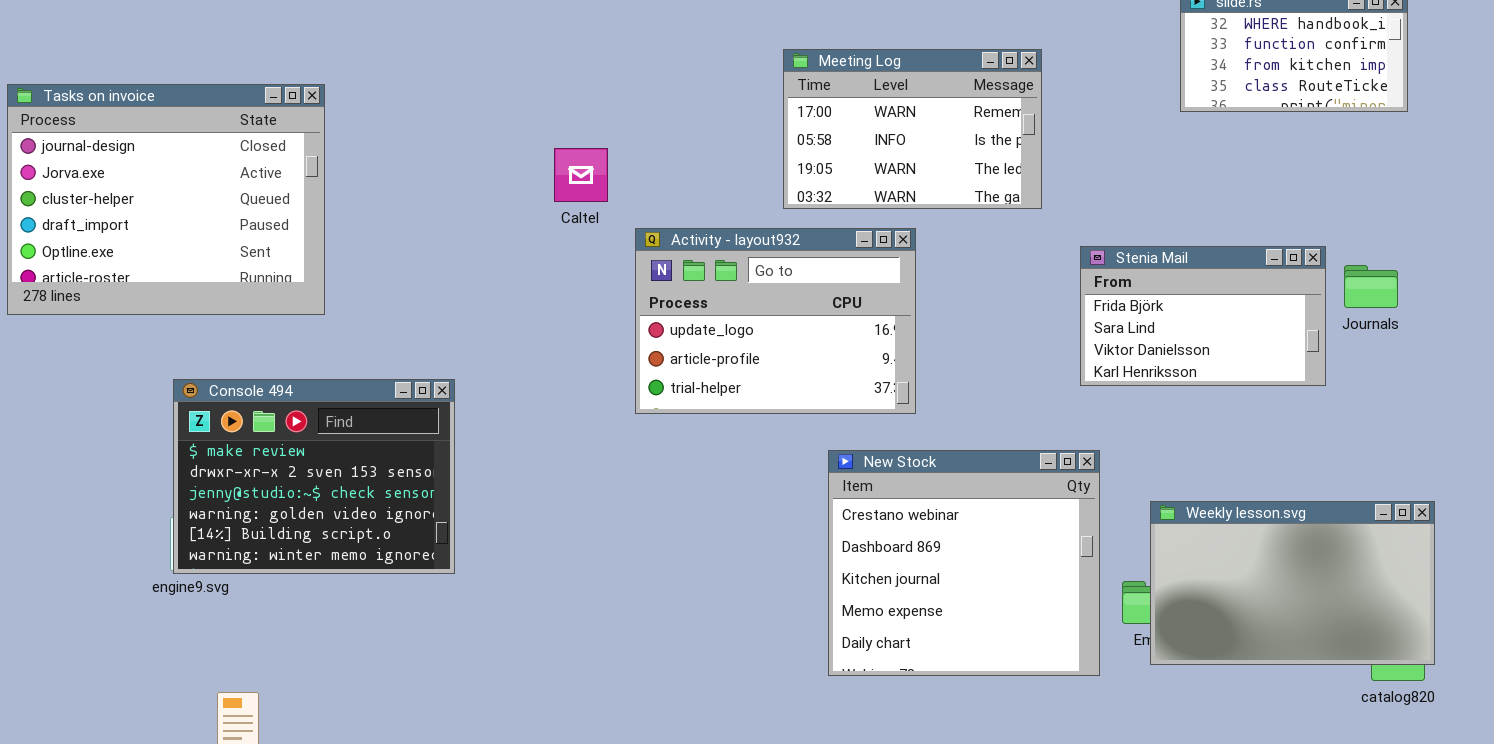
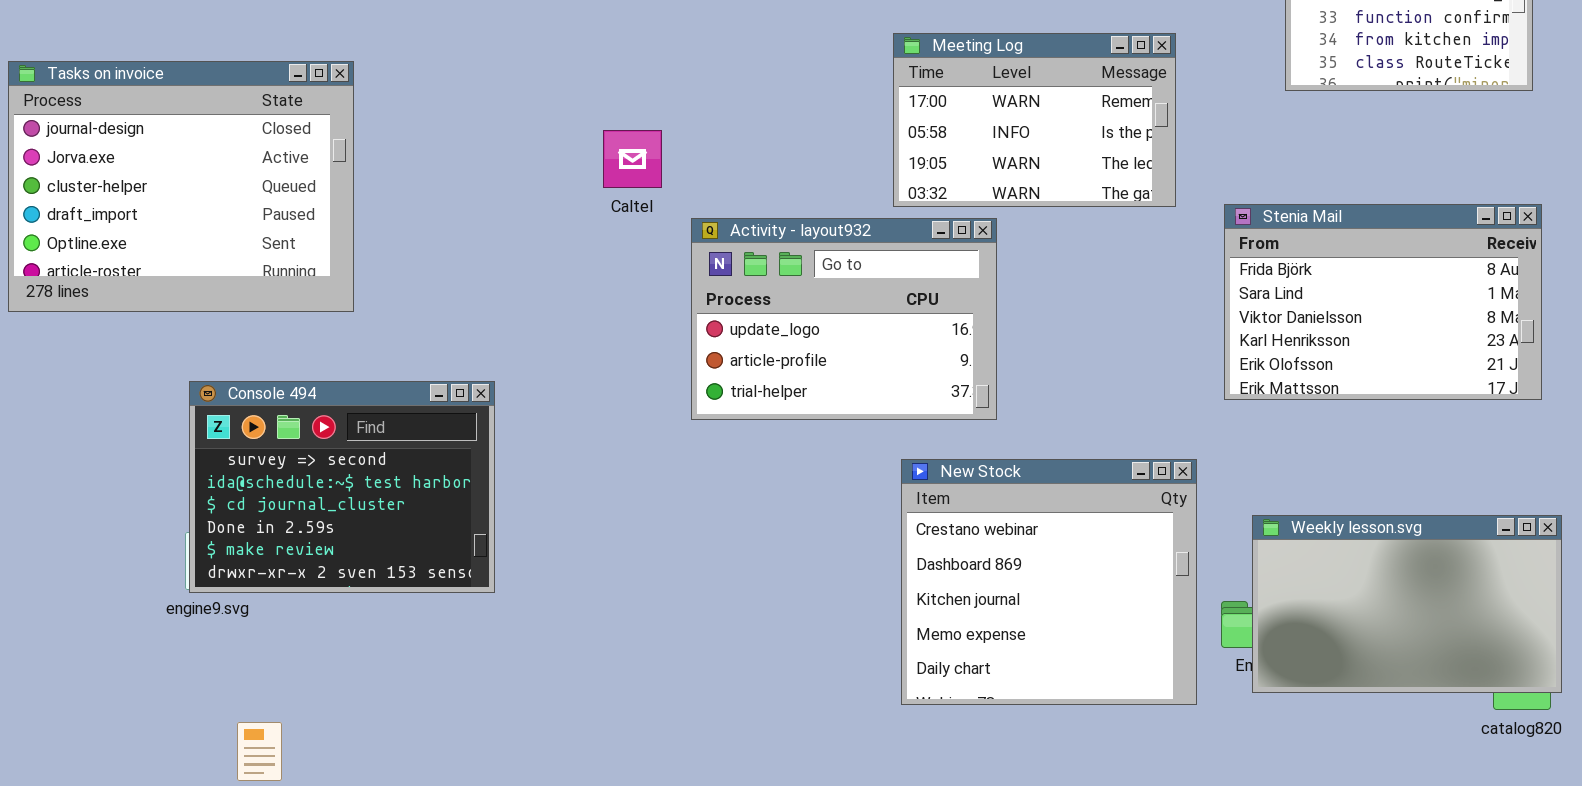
Meeting Log: [783,49,1042,209] -> [893,33,1176,207], moved
Stenia Mail: [1080,246,1326,386] -> [1224,204,1542,400], moved, resized
Console 494: [173,379,455,574] -> [189,381,495,593], scrolled up 4 rows

